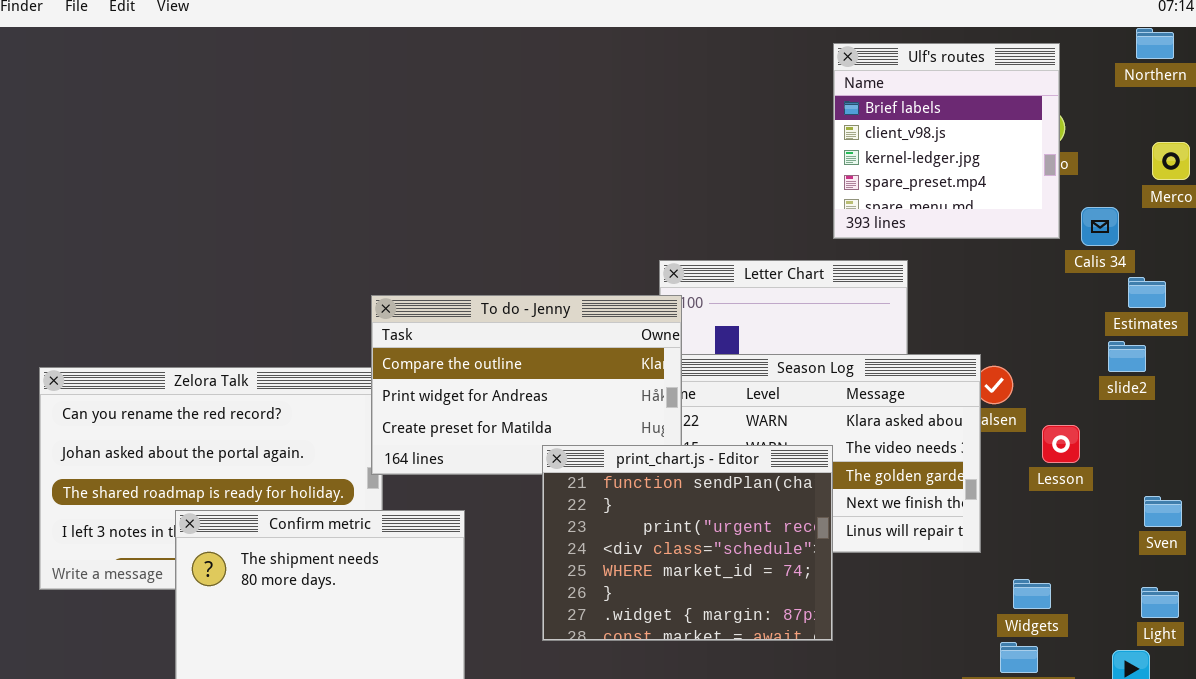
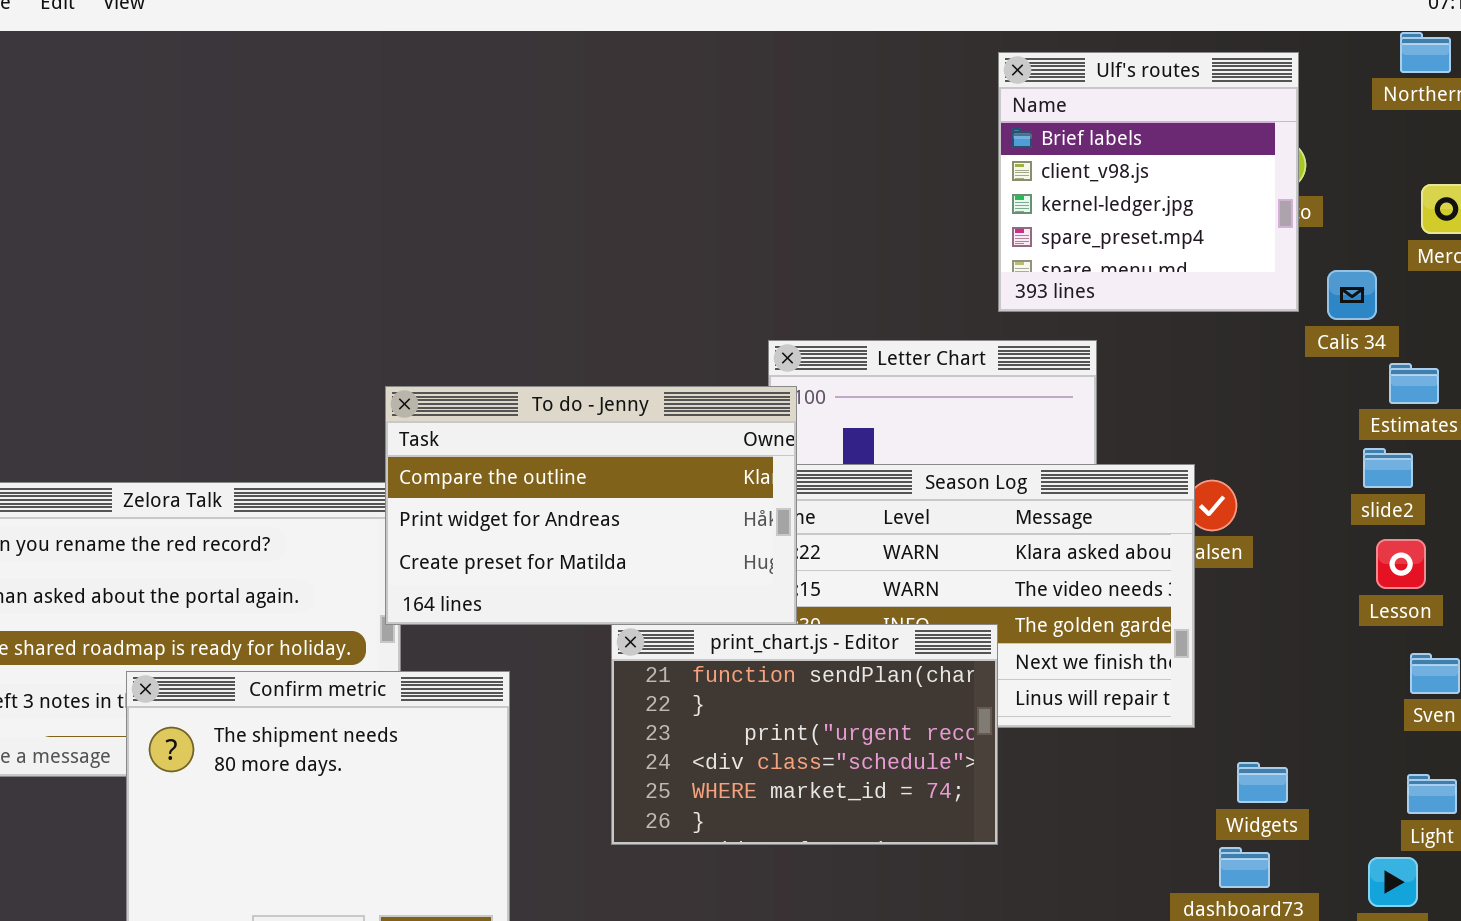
Lesson: [1042,425,1080,463] -> [1376,539,1426,589], moved
print_chart.js - Editor: [542,445,833,641] -> [611,624,998,845], resized

